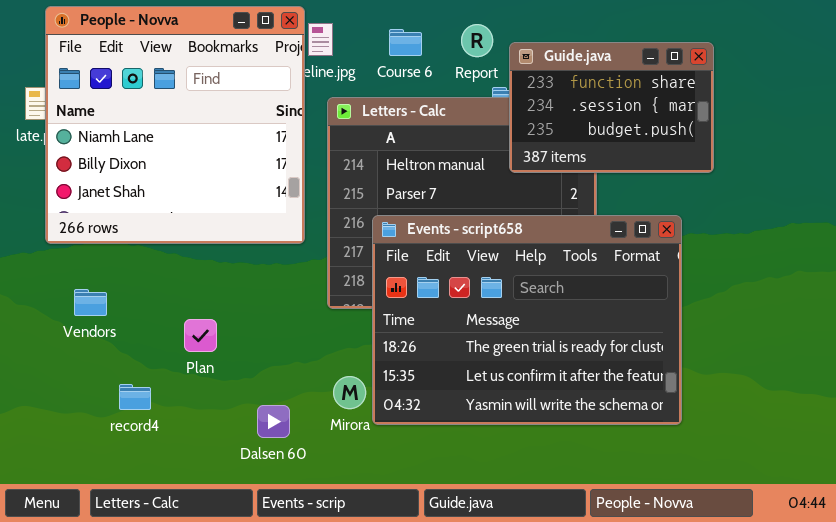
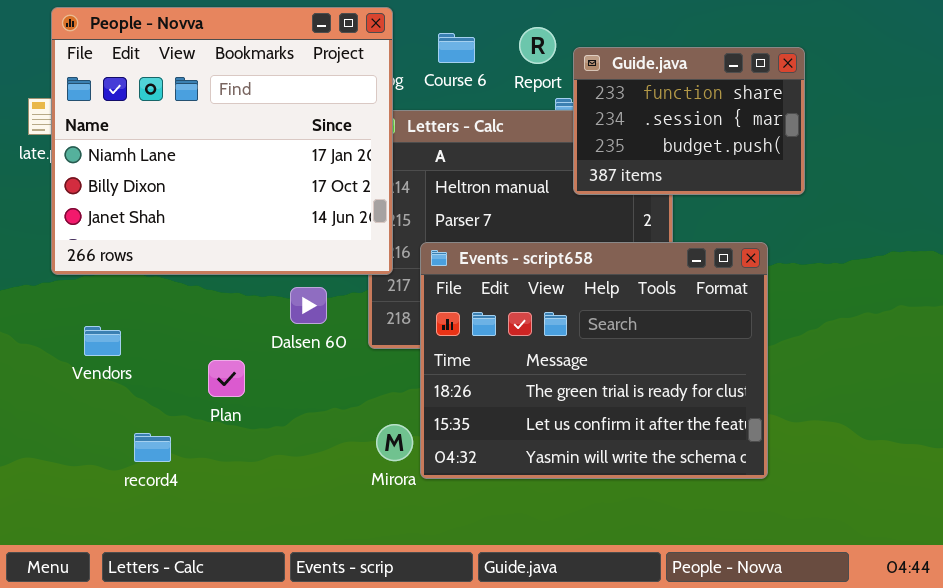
People - Novva: [45,6,305,244] -> [51,7,393,275], resized
Dalsen 60: [257,405,290,438] -> [290,287,327,324], moved

